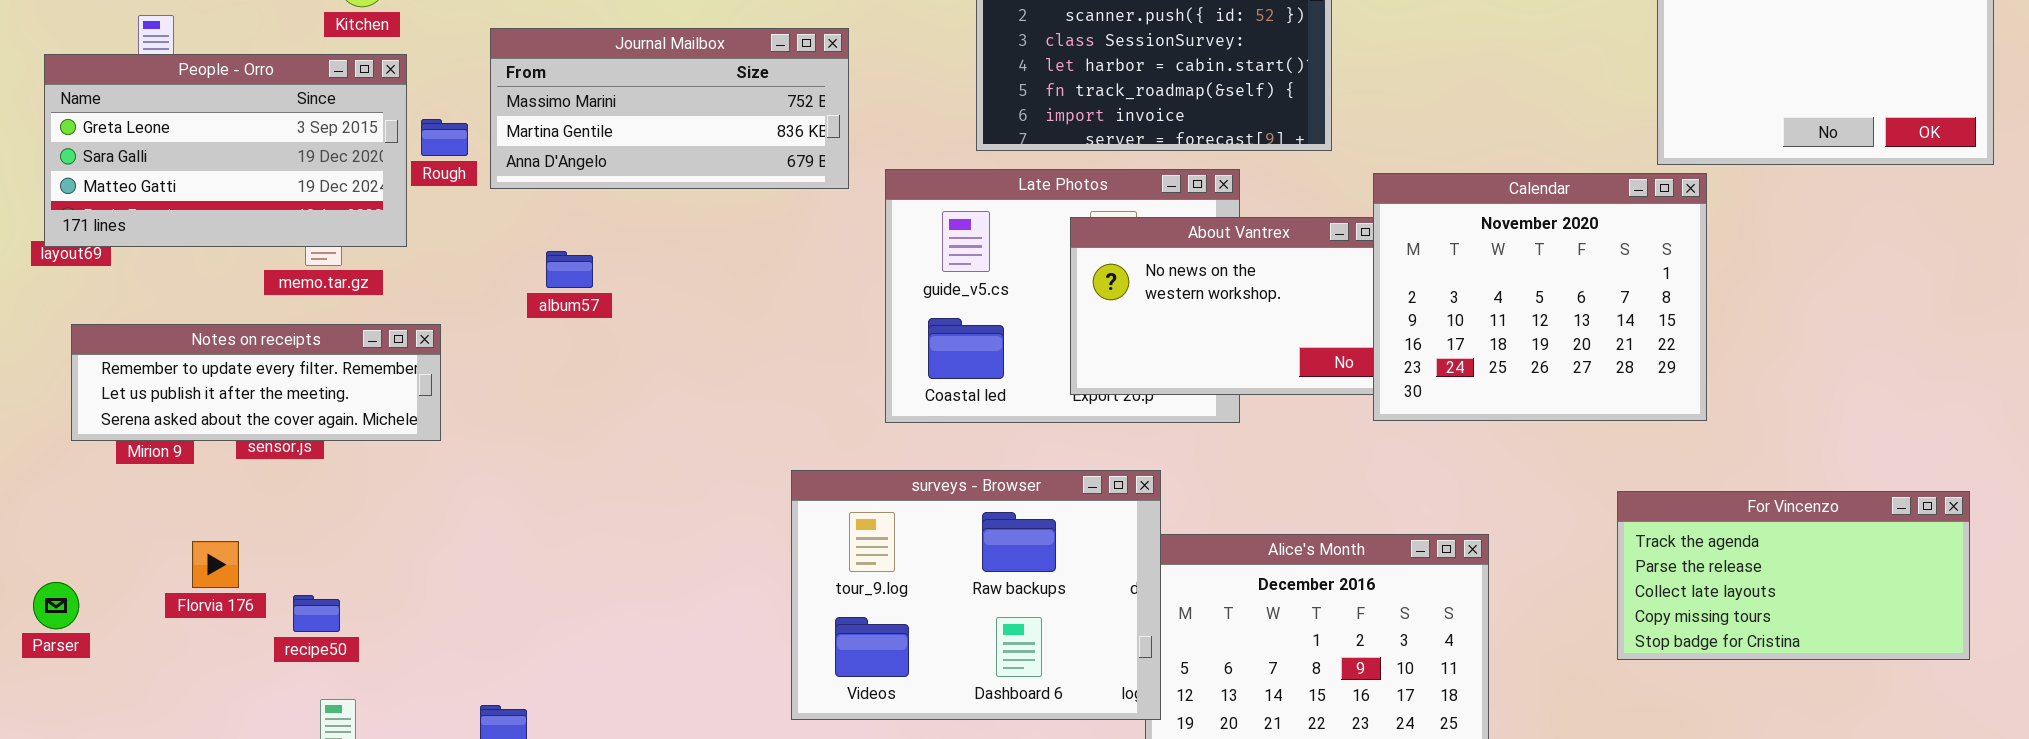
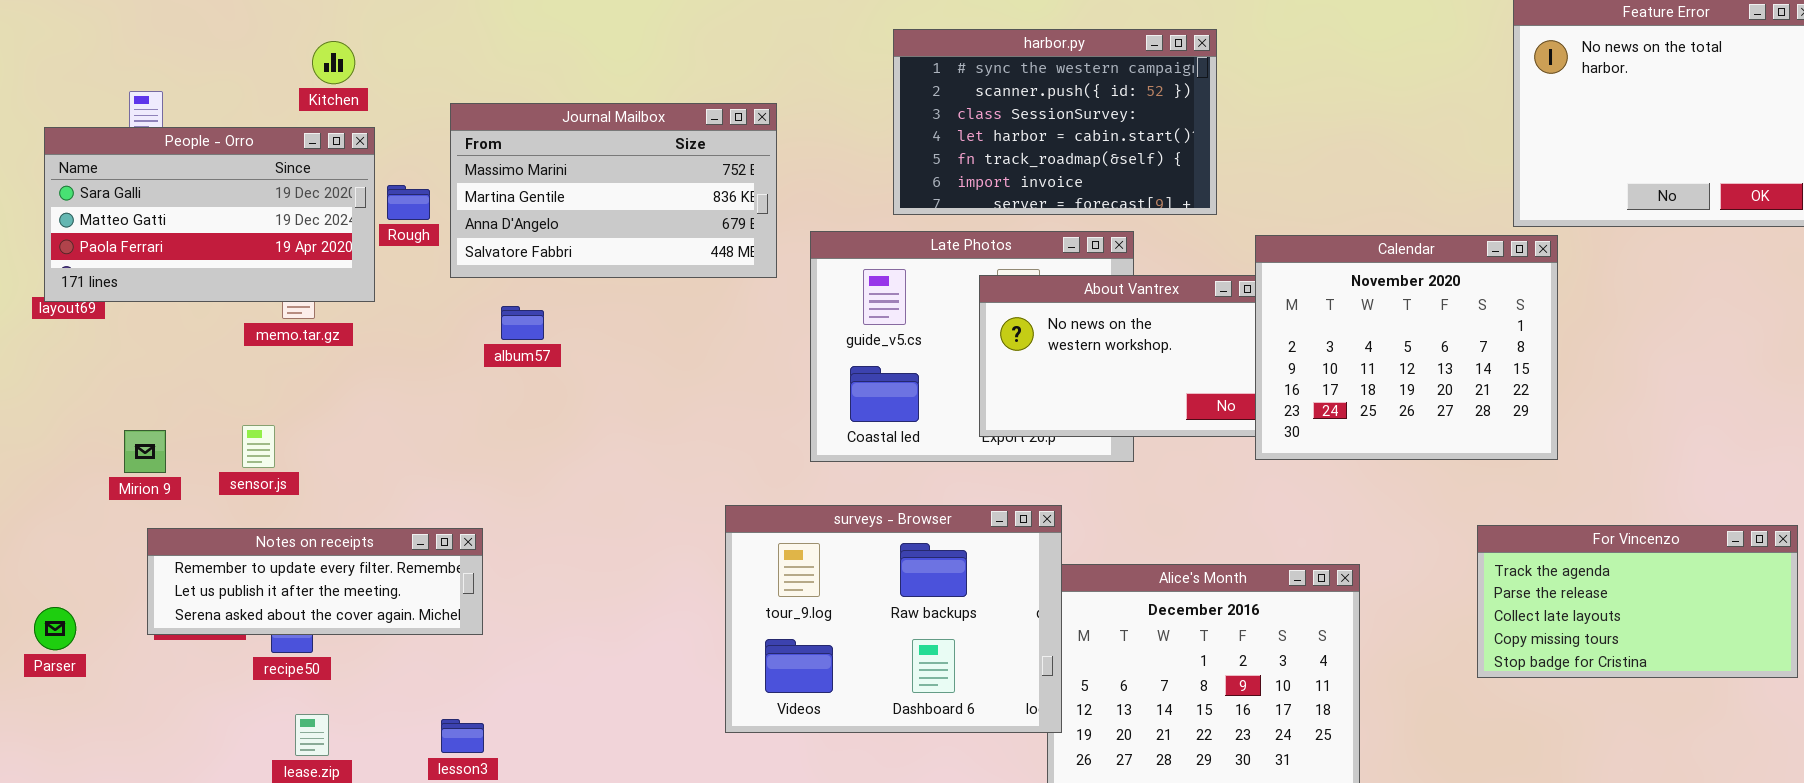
Journal Mailbox: [490,28,849,189] -> [450,103,777,278], resized
People - Orro: [44,54,407,247] -> [44,127,375,302], scrolled down 1 row
Notes on receipts: [71,324,441,441] -> [147,528,483,635], moved

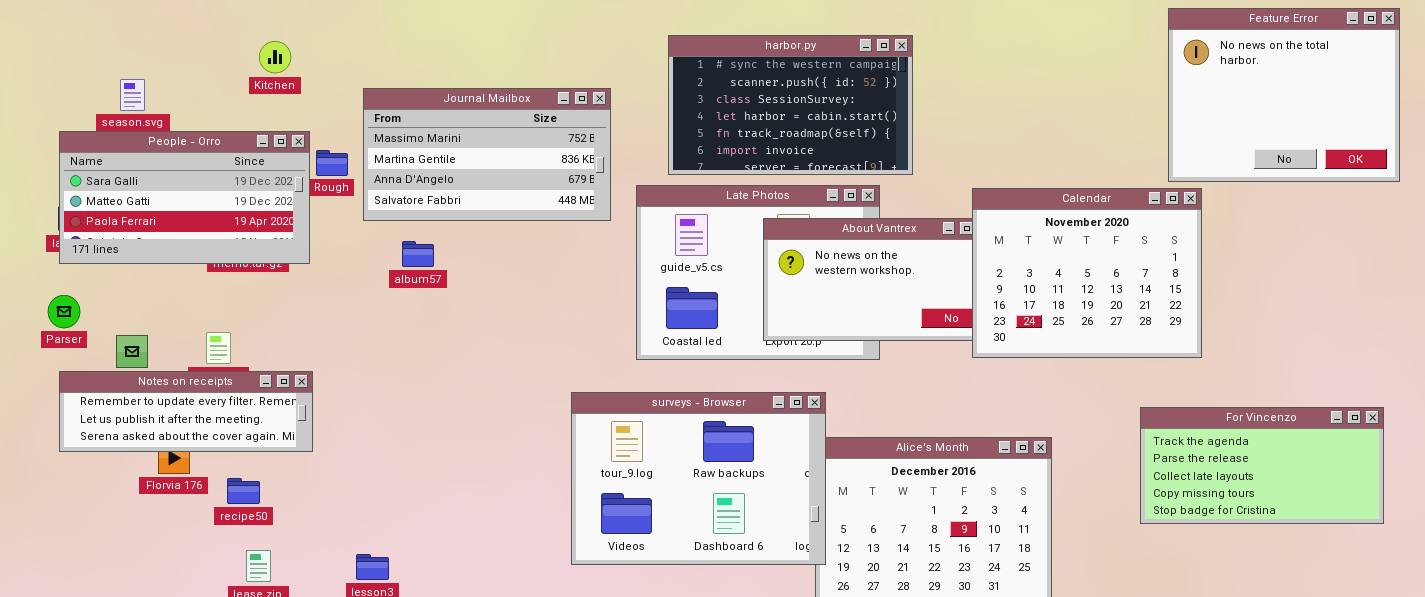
harbor.py: [893,29,1217,215] -> [668,35,913,175], moved
People - Orro: [44,127,375,302] -> [59,131,310,264], moved
Notes on receipts: [147,528,483,635] -> [59,371,313,452], moved
Parser: [34,607,76,650] -> [48,295,80,328], moved

